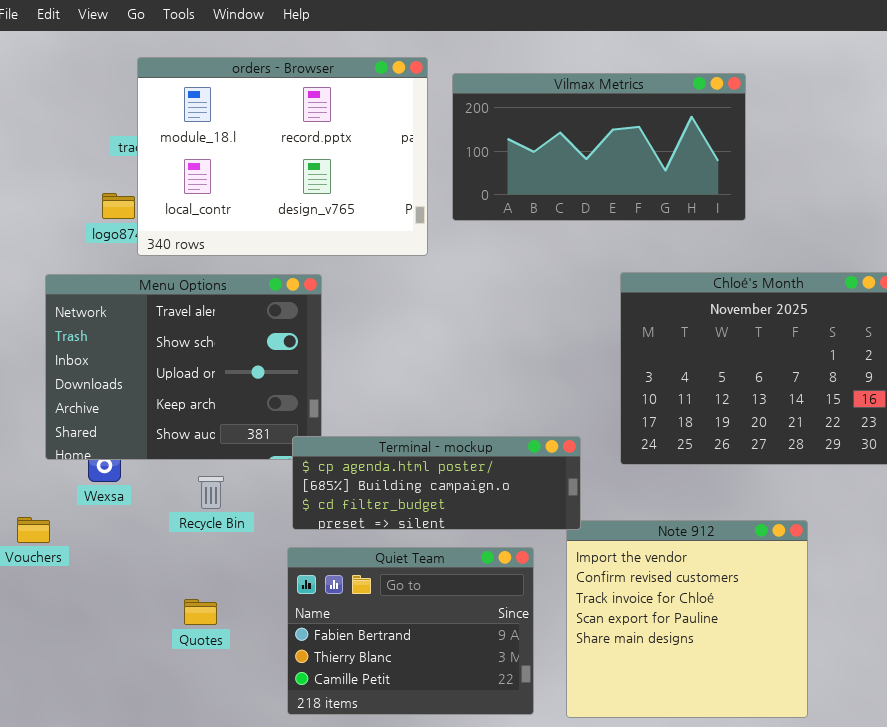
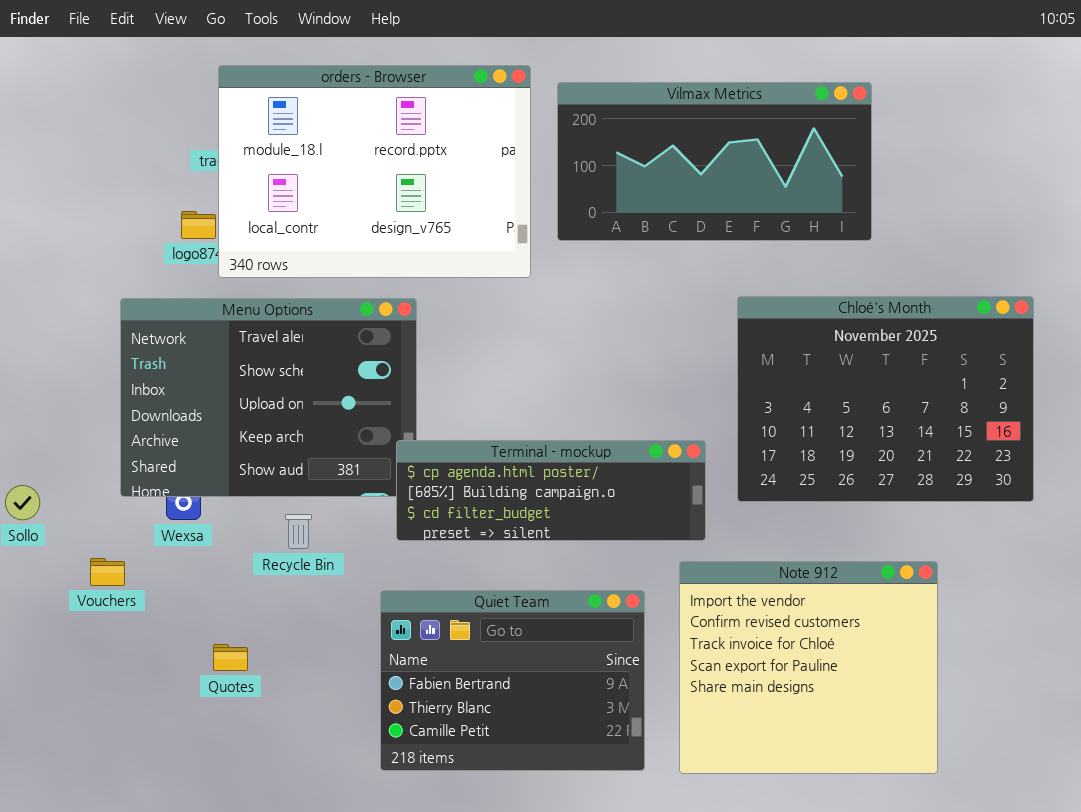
Terminal - mockup: [292,436,581,530] -> [396,440,706,541], moved
Quotes: [184,599,217,625] -> [213,644,248,671], moved

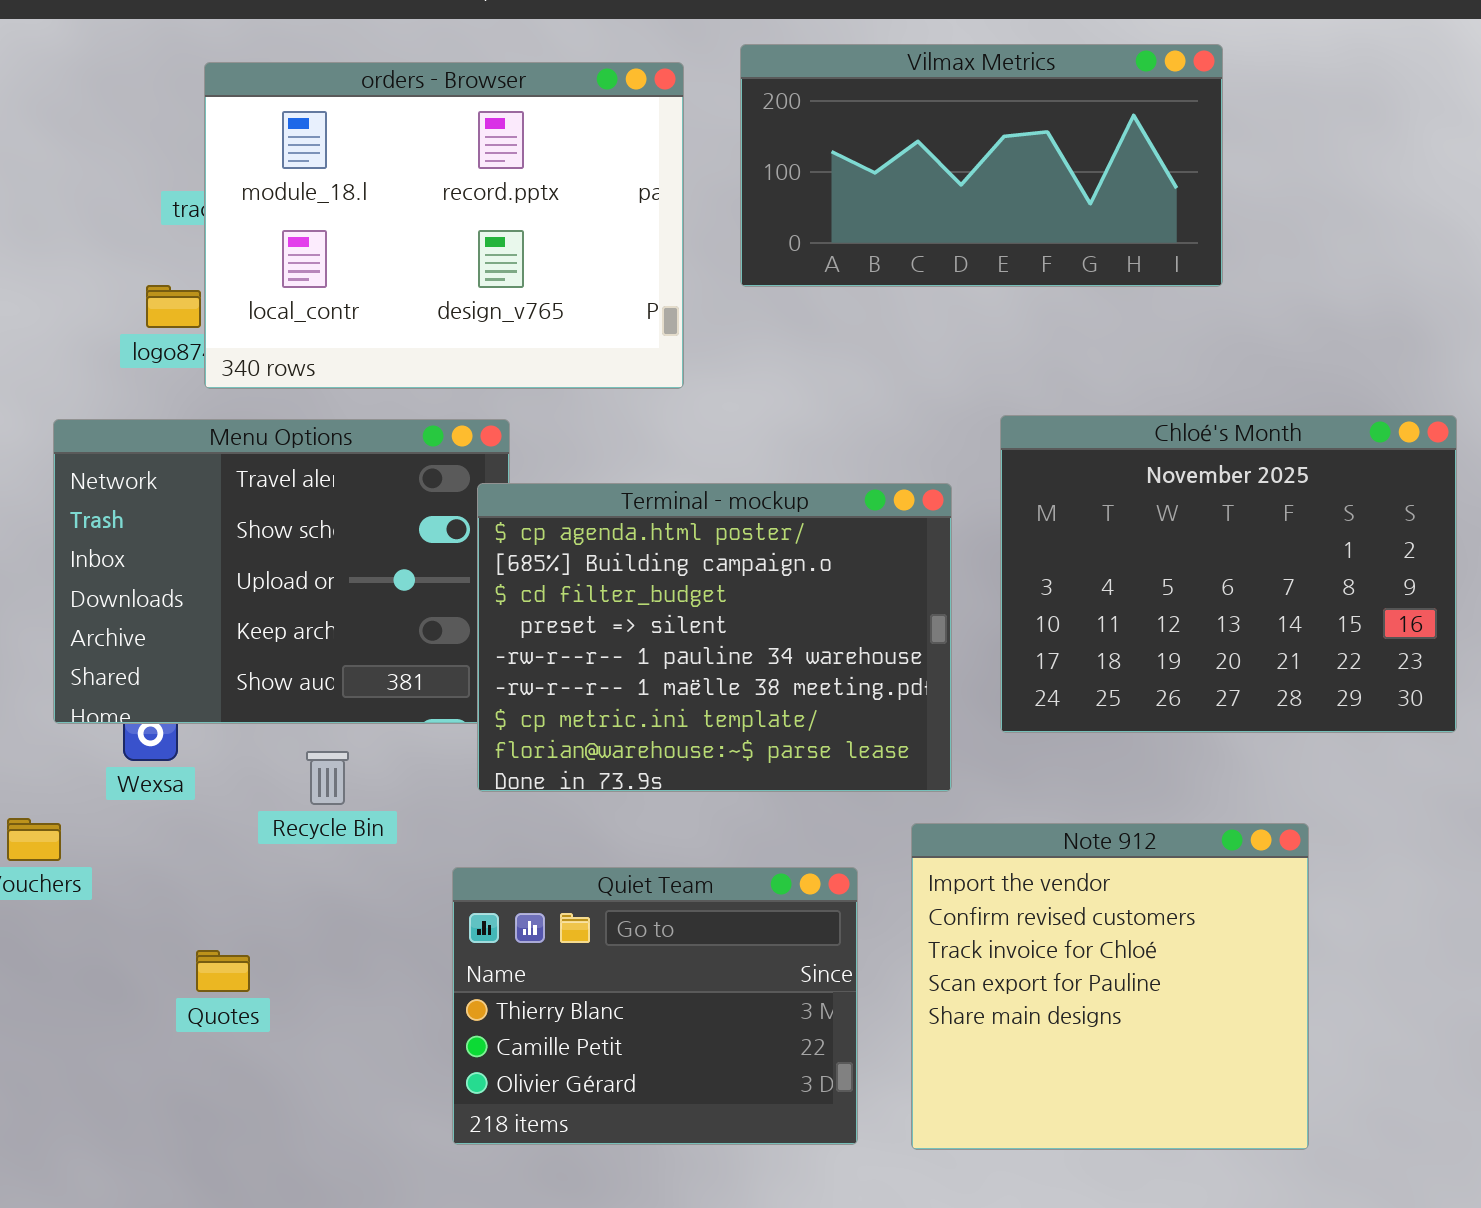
Vilmax Metrics: [557,82,872,241] -> [740,44,1223,287], moved
Terminal - mockup: [396,440,706,541] -> [477,483,952,792], resized
Quiet Team: [380,590,645,771] -> [452,867,858,1145], scrolled down 1 row

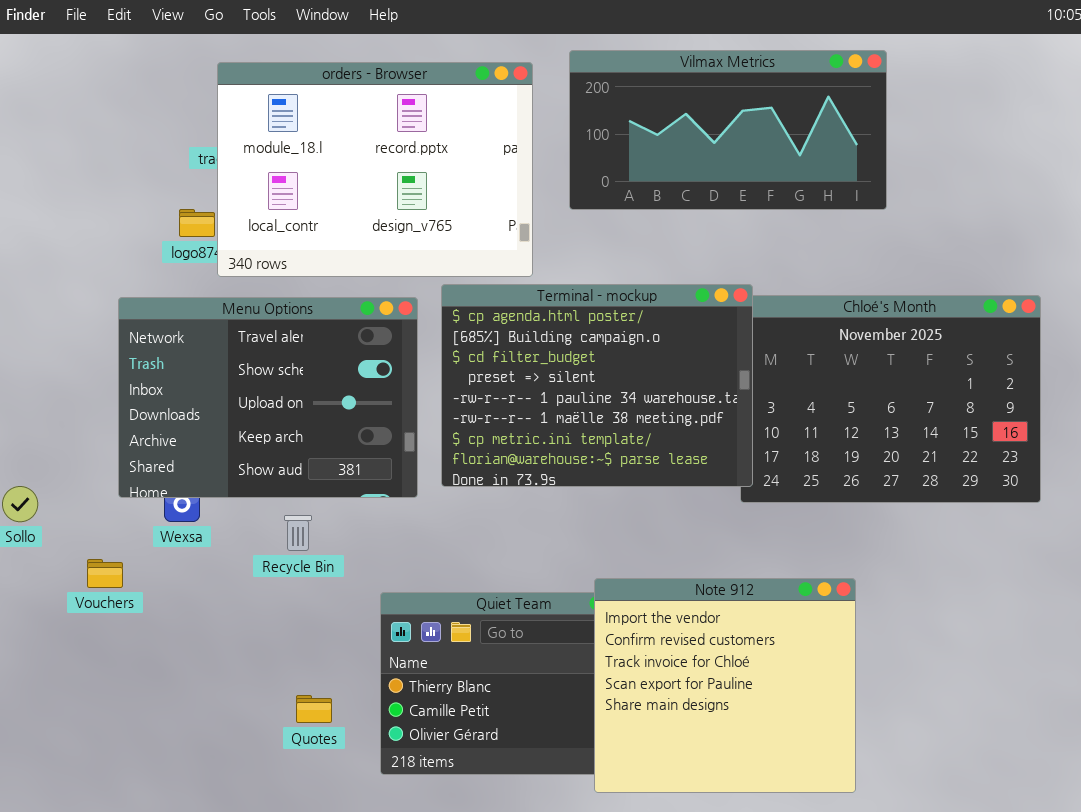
Terminal - mockup: [477,483,952,792] -> [441,284,753,487], moved
Note 912: [911,823,1309,1150] -> [594,578,856,793], moved
Quotes: [196,950,250,992] -> [296,695,332,723], moved

